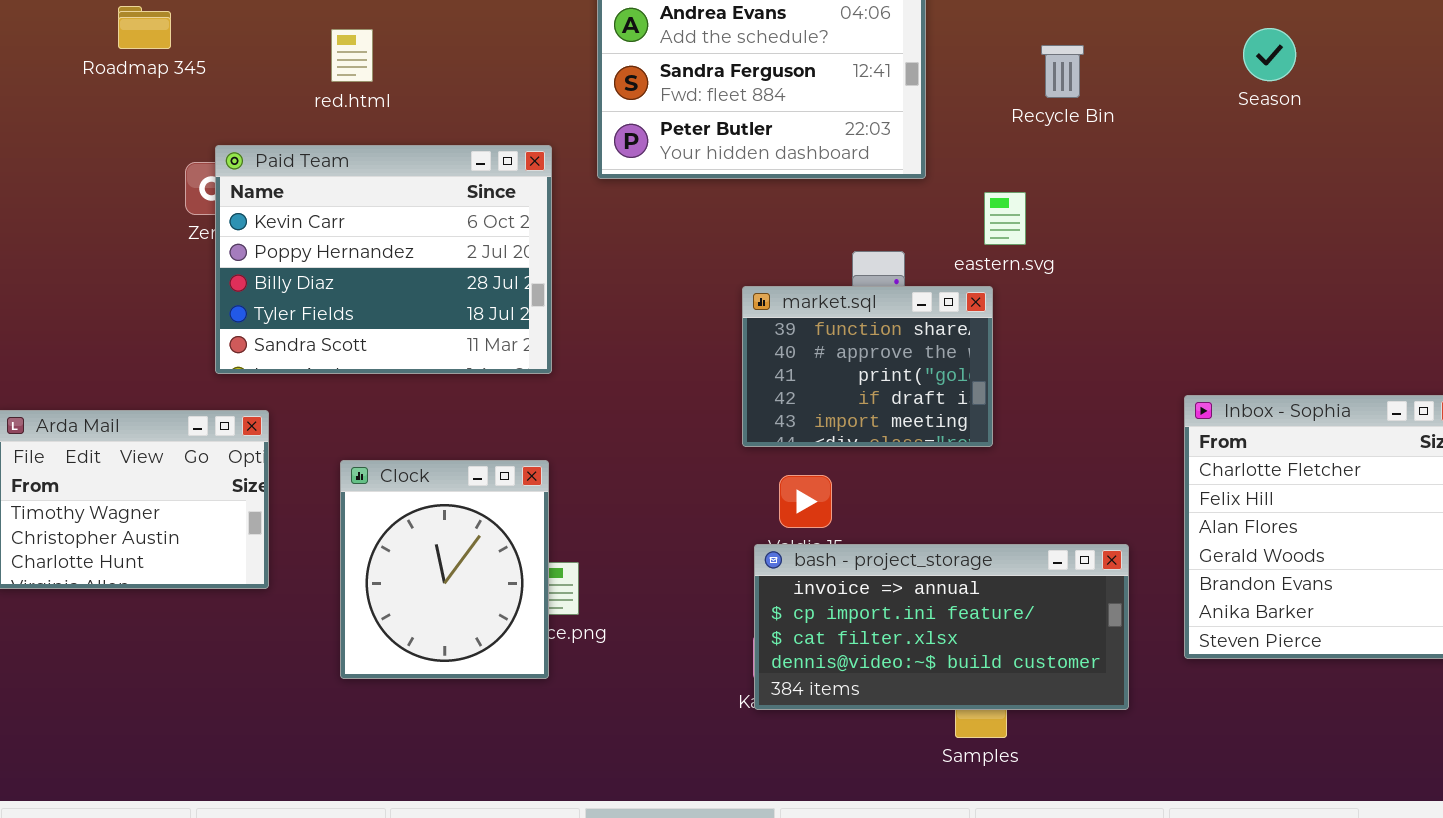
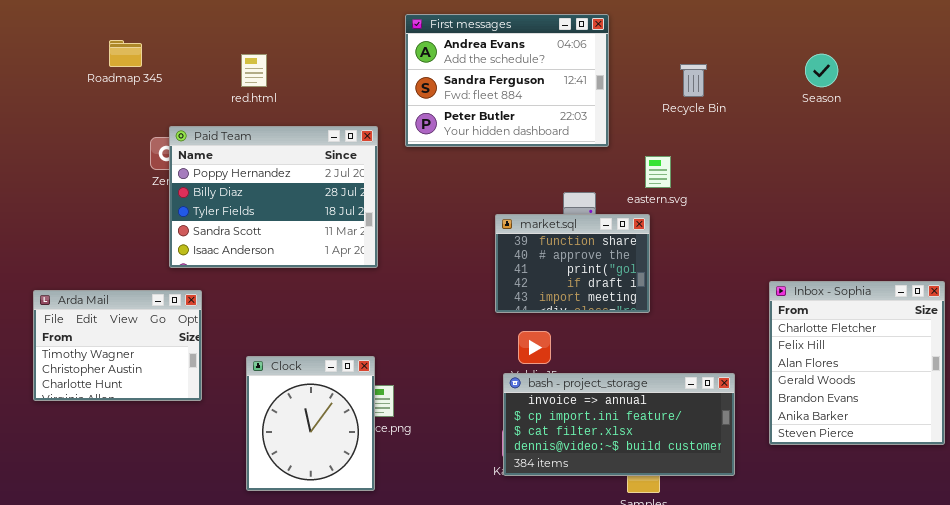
Paid Team: [215,145,552,374] -> [169,126,378,268], scrolled down 1 row
Clock: [340,460,549,679] -> [246,356,375,491], moved

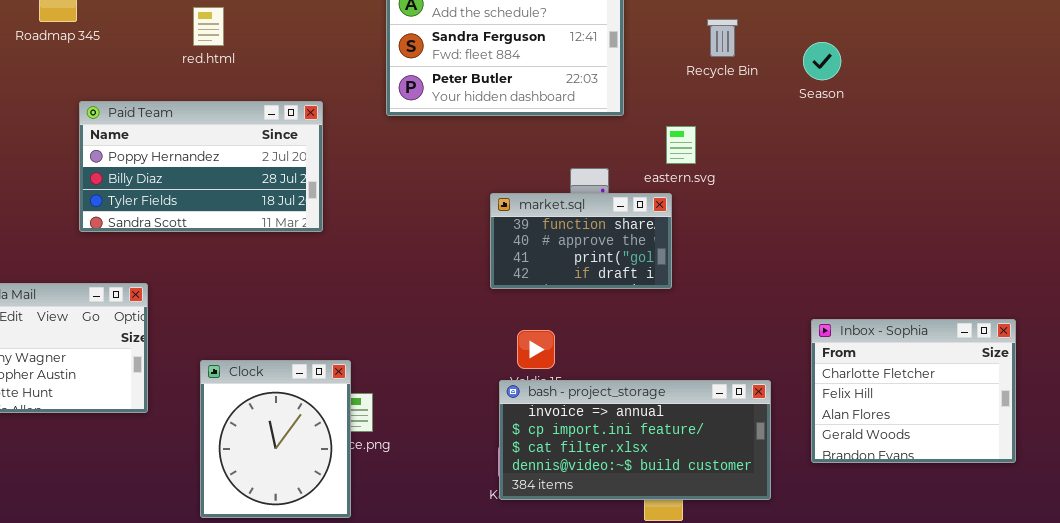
Season: [805,54,838,87] -> [803,42,841,80], moved
Paid Team: [169,126,378,268] -> [79,101,323,232], moved, resized
market.sql: [495,214,650,313] -> [490,193,672,289], resized
Inbox - Sophia: [769,281,945,445] -> [811,319,1016,463], resized

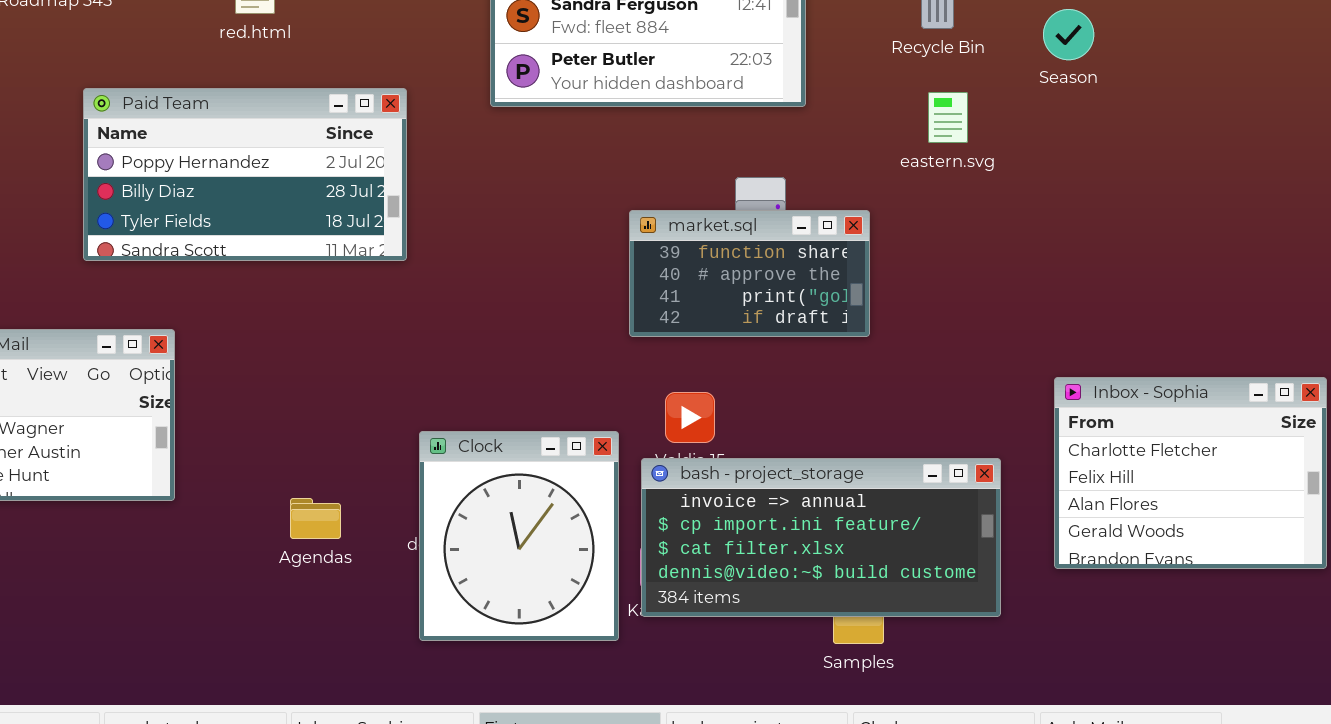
eastern.svg: [666,126,696,164] -> [928,92,968,143], moved
Clock: [200,360,351,518] -> [419,431,619,641], moved

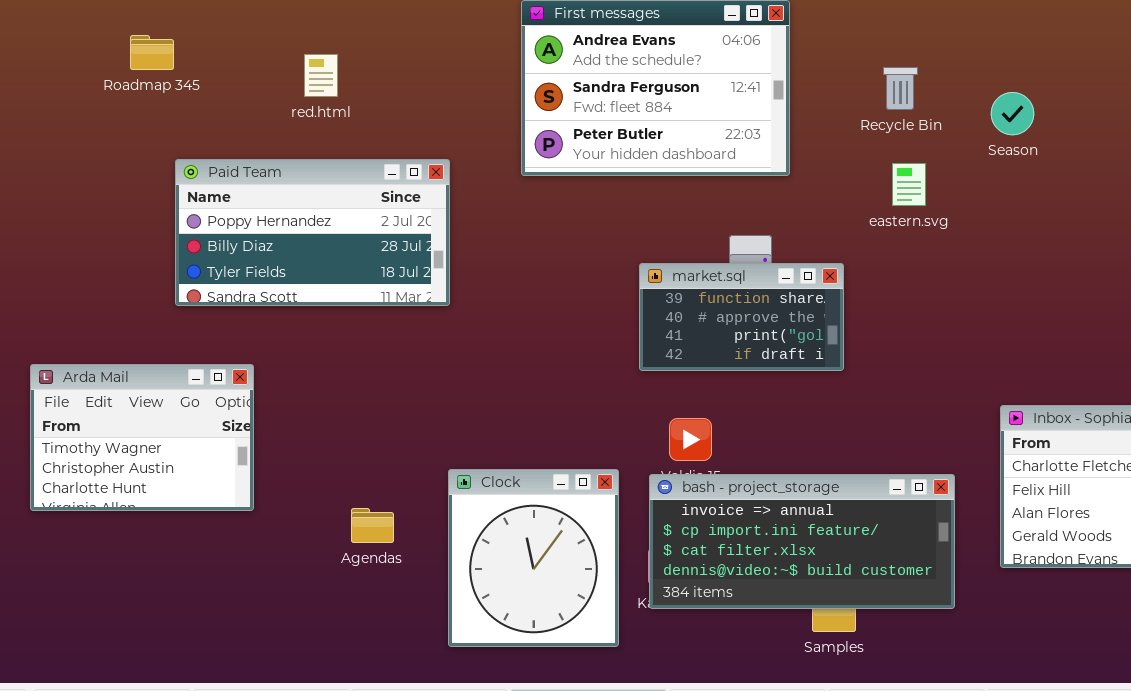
Clock: [419,431,619,641] -> [448,469,619,647], moved

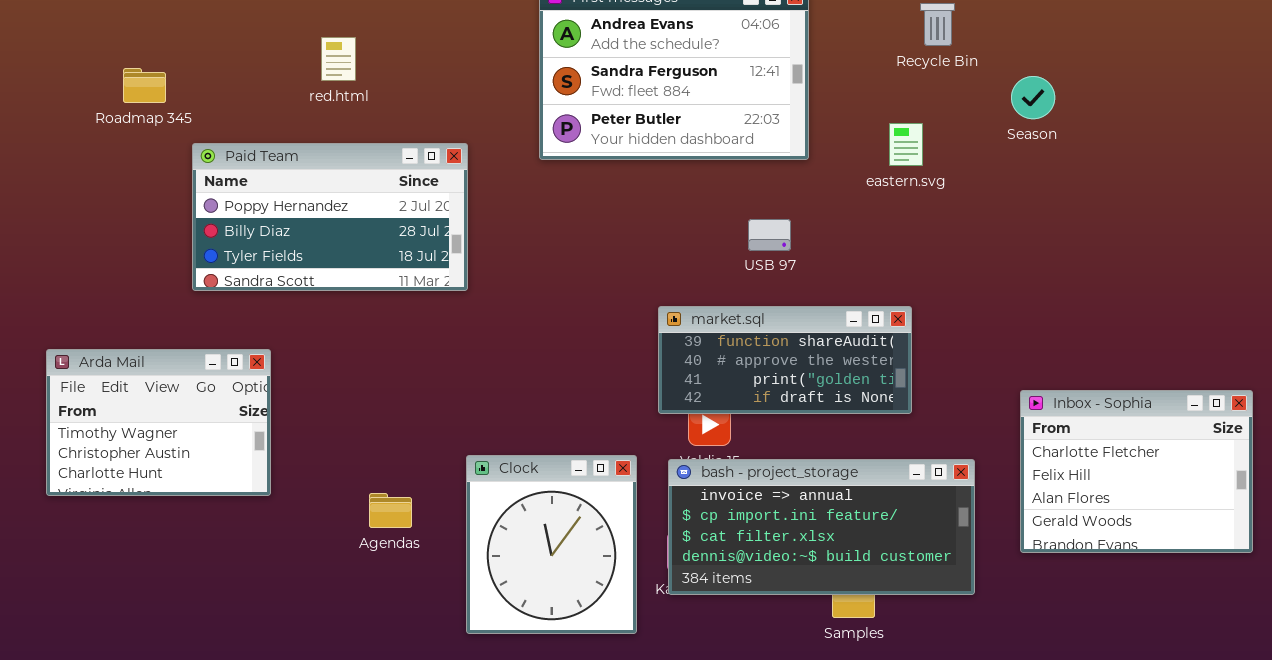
Roadmap 345: [130,35,174,70] -> [123,68,166,103], moved
Recycle Bin: [883,67,918,110] -> [920,3,955,46], moved
eastern.svg: [892,163,926,206] -> [889,123,923,166], moved
market.sql: [639,263,844,371] -> [658,306,912,414], moved, resized

